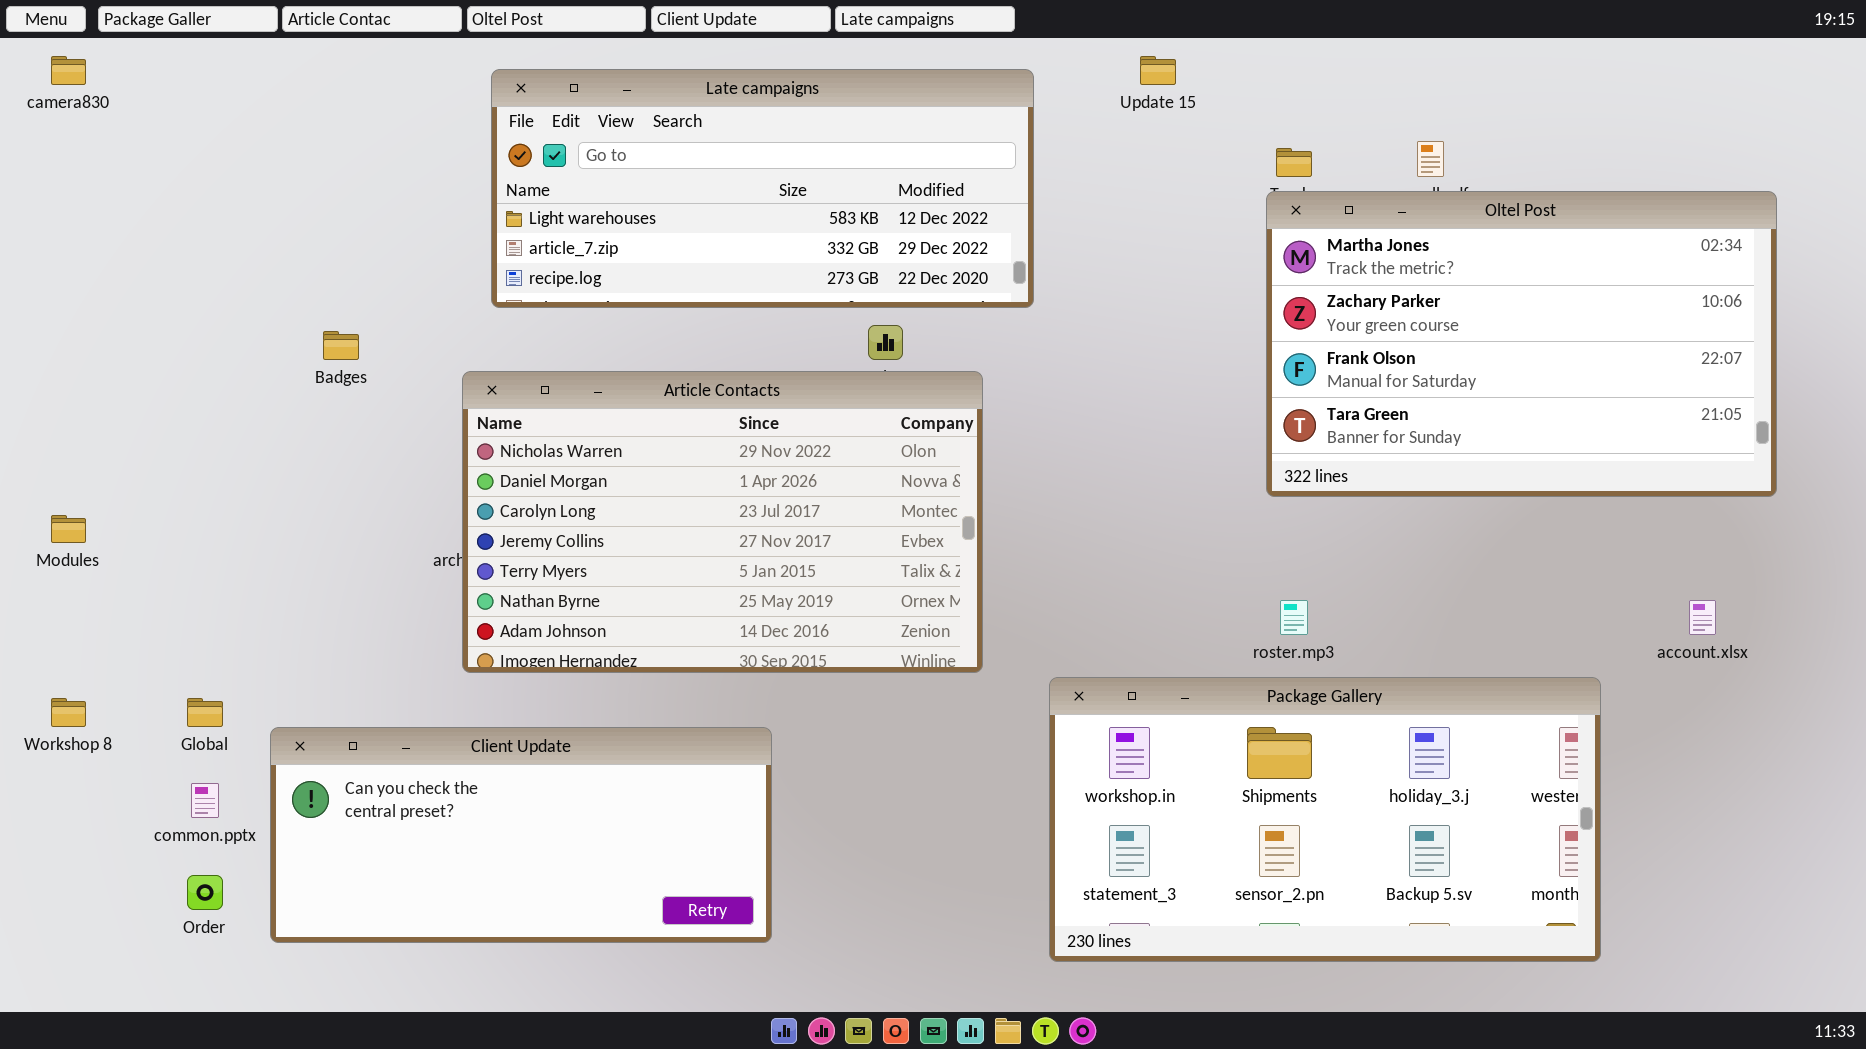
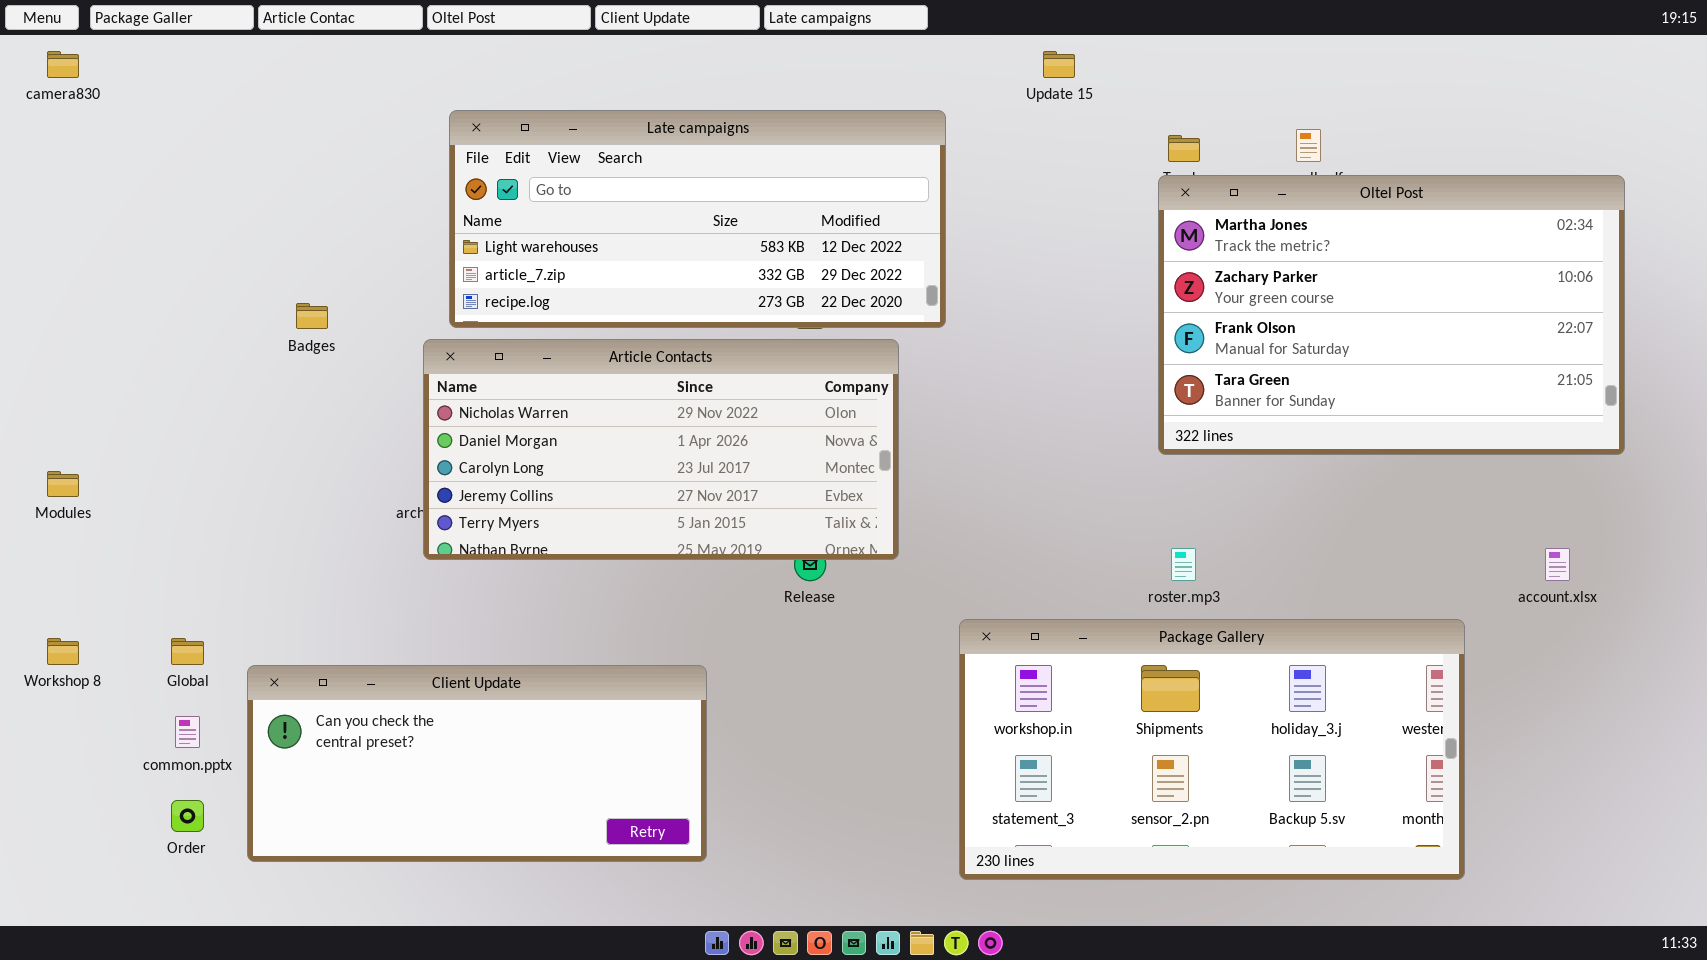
Late campaigns: [491,69,1034,308] -> [449,110,946,328], moved
Article Contacts: [462,371,983,673] -> [423,339,899,560], resized

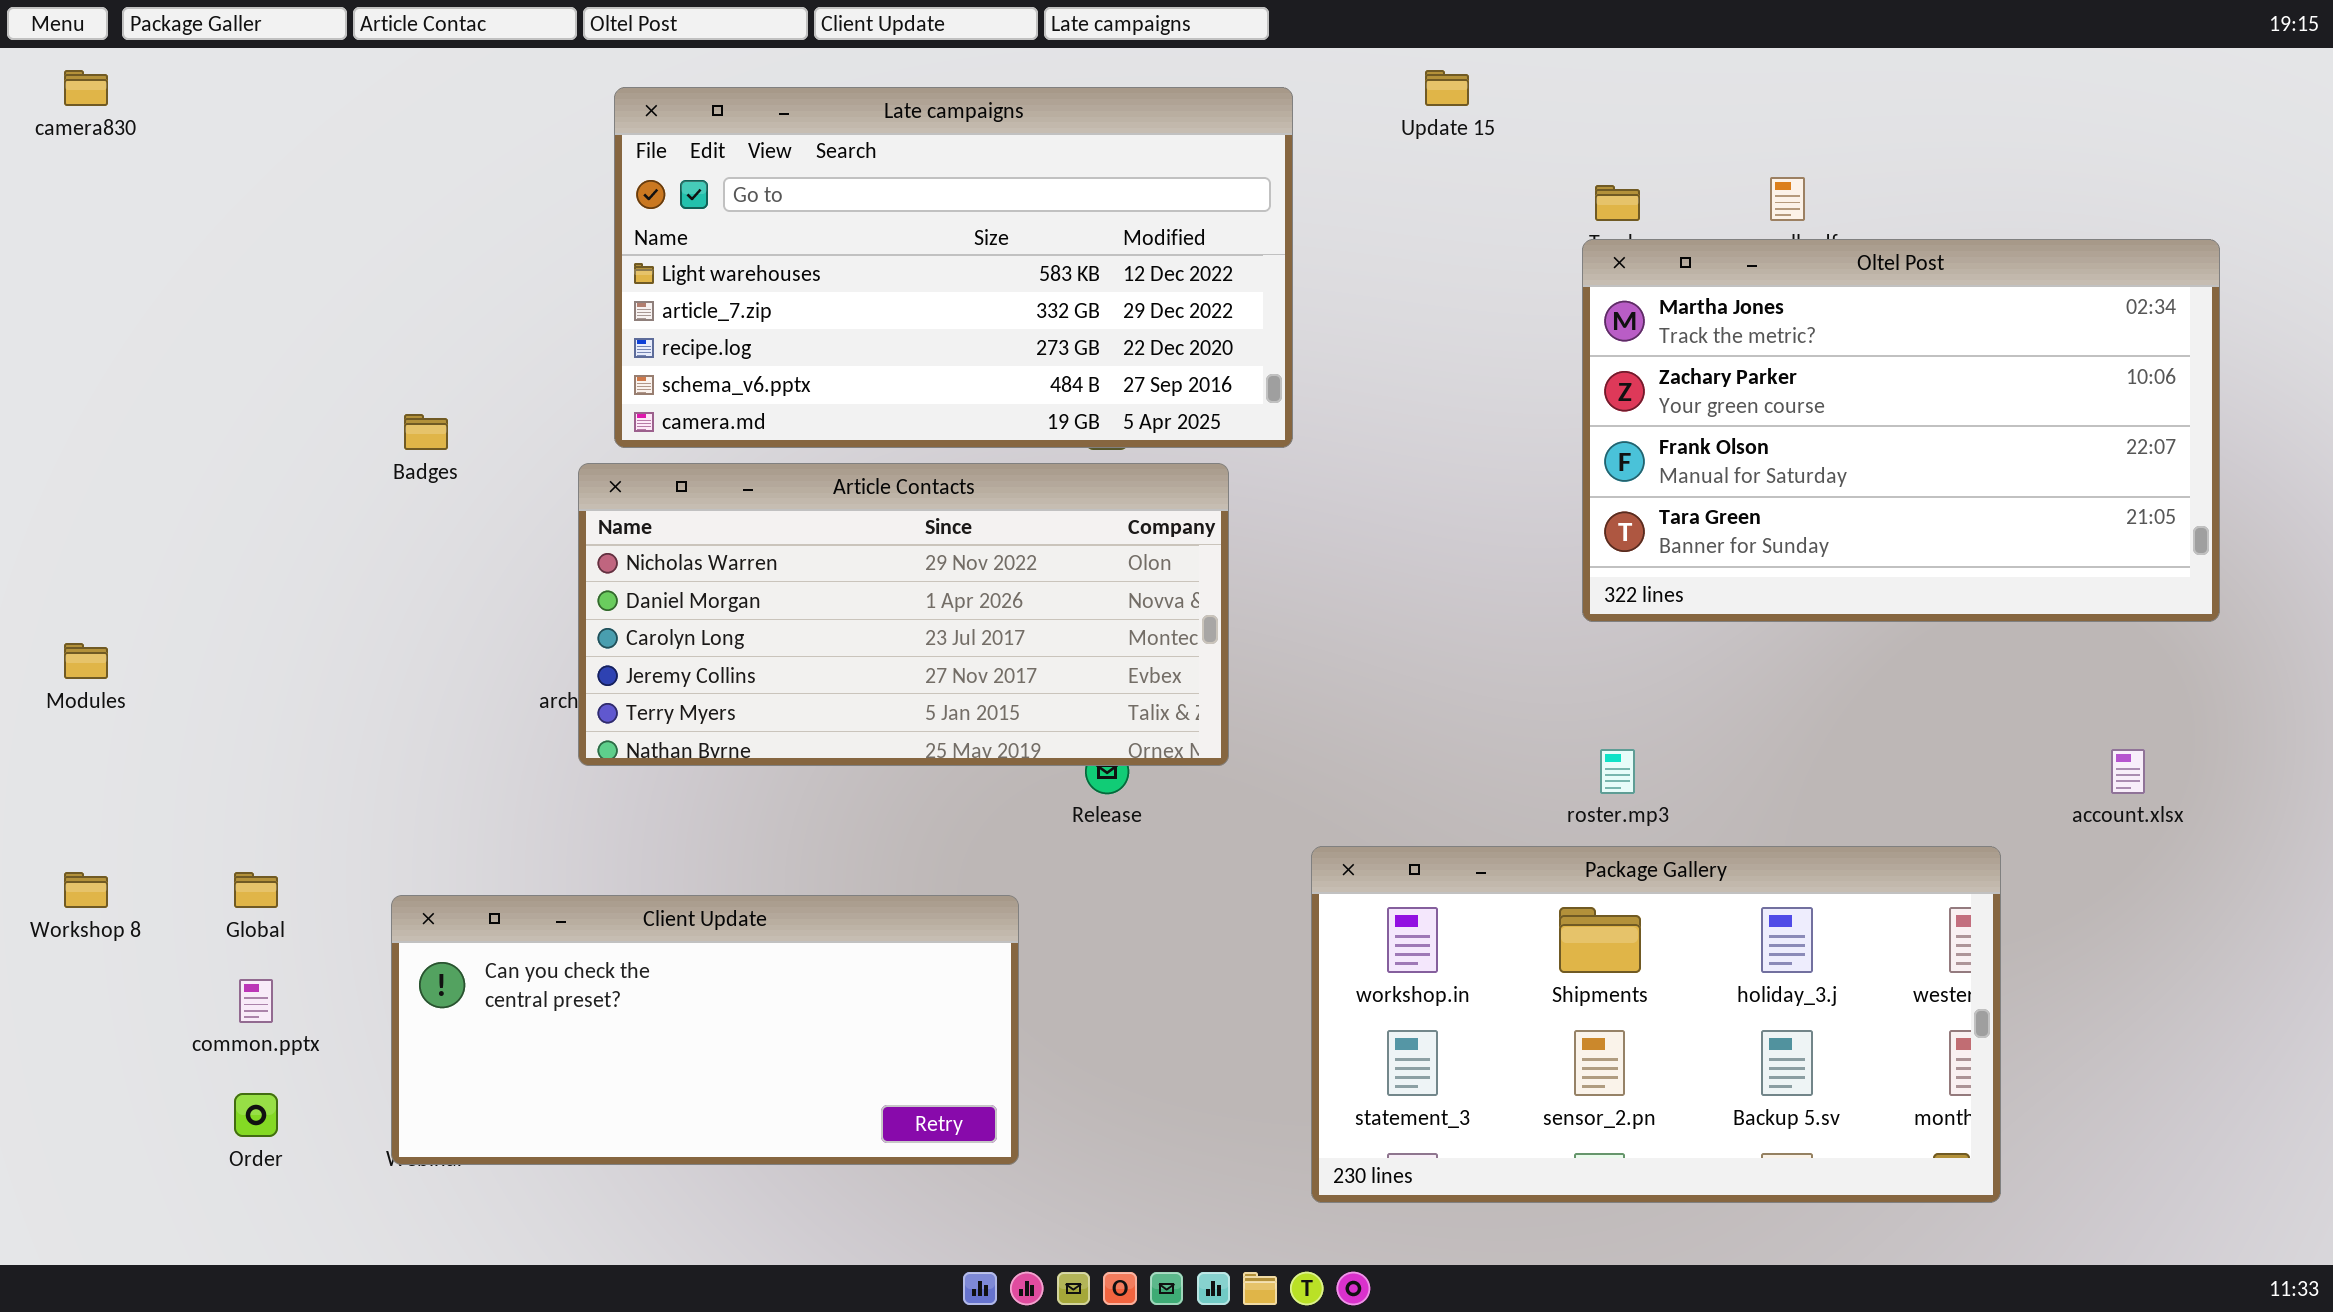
Late campaigns: [449,110,946,328] -> [614,87,1293,448], resized
Client Update: [247,665,707,862] -> [391,895,1019,1165], moved

